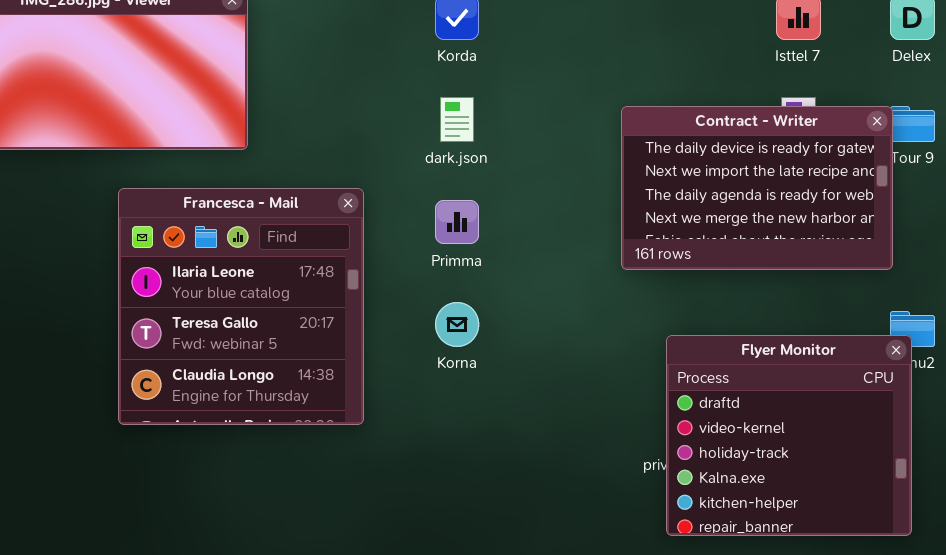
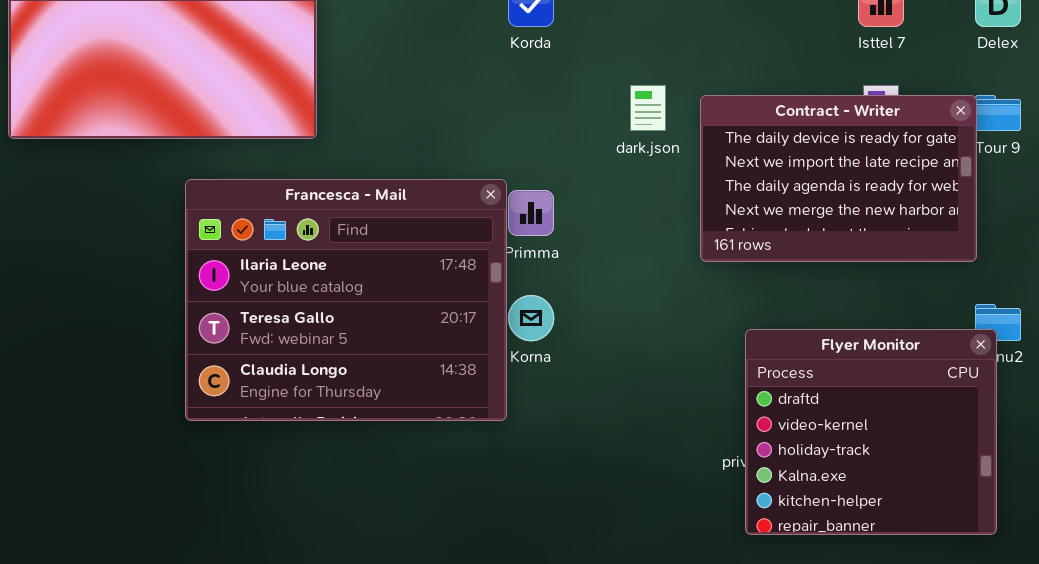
dark.json: [440,97,474,142] -> [630,85,666,131], moved
Francesca - Mail: [118,188,364,425] -> [185,179,507,421], resized

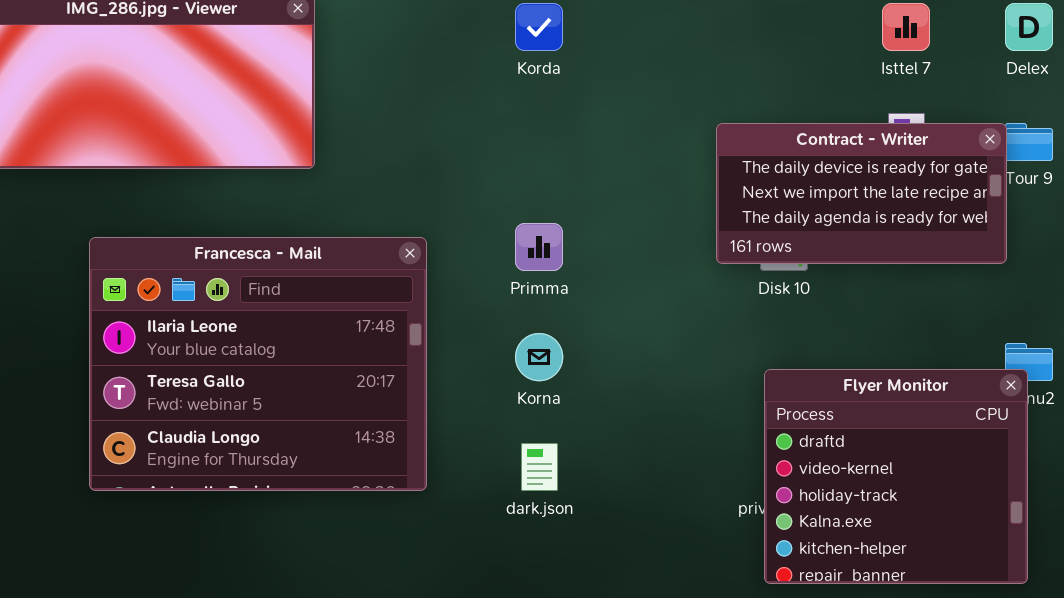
dark.json: [630,85,666,131] -> [521,443,558,491], moved
Contract - Writer: [700,95,977,262] -> [716,123,1007,264], resized
Francesca - Mail: [185,179,507,421] -> [89,237,427,491], moved

